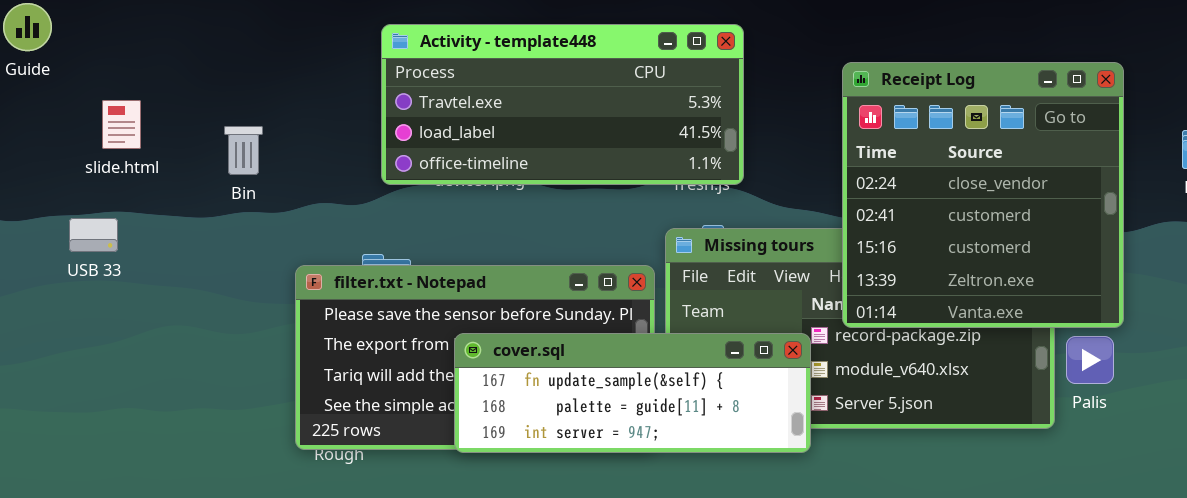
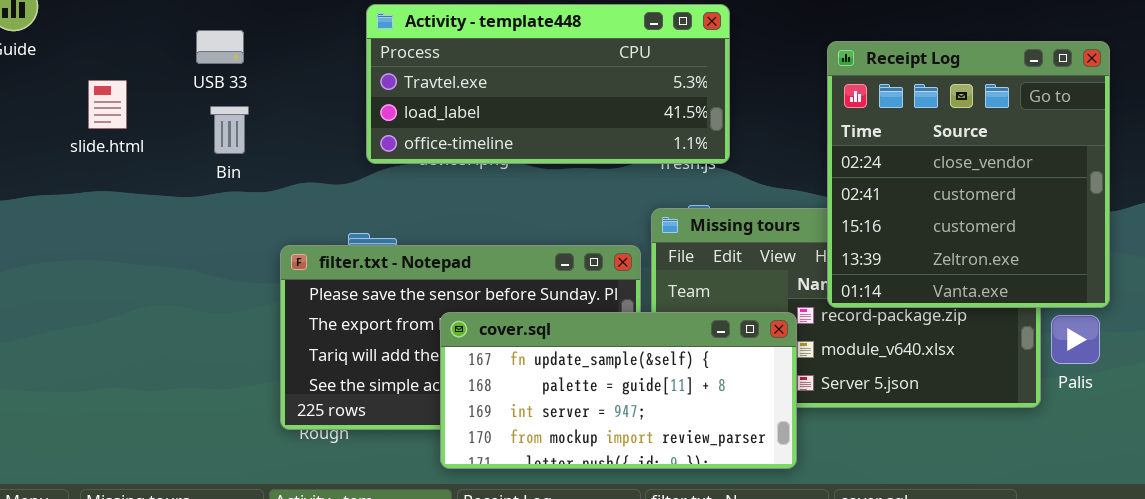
USB 33: [69,218,118,252] -> [196,30,244,64], moved
cover.sql: [454,333,811,453] -> [440,312,797,469], resized

